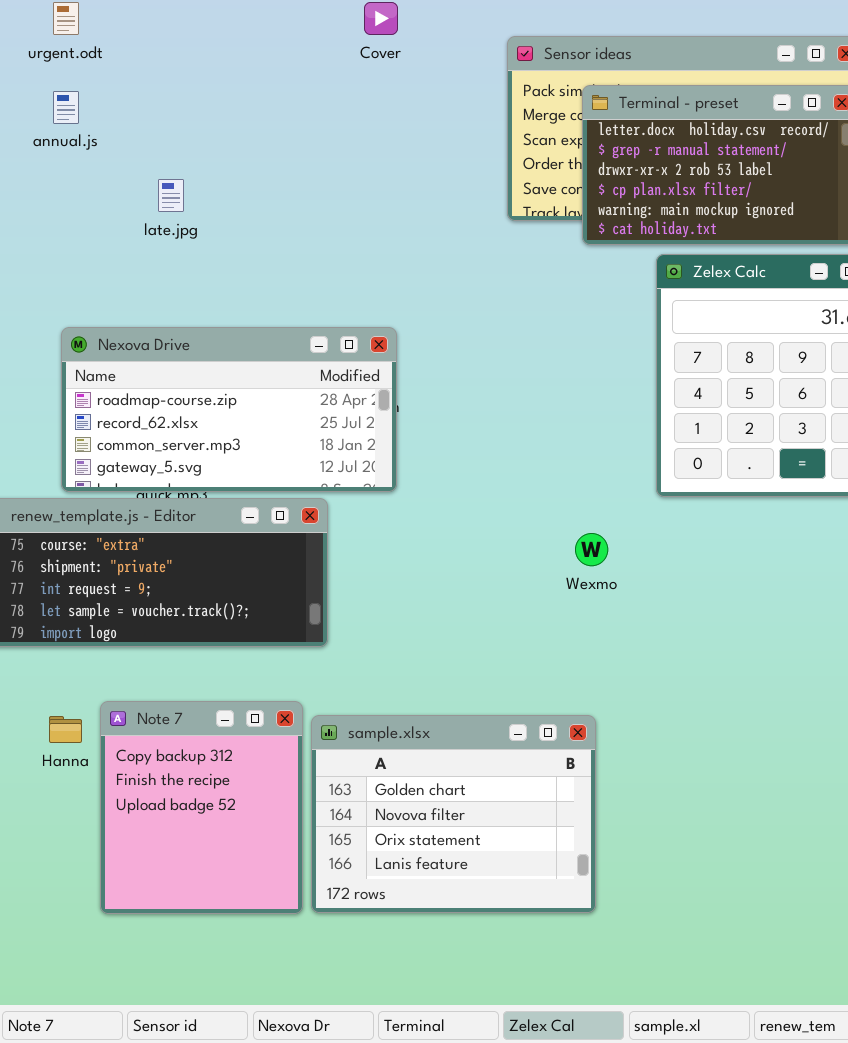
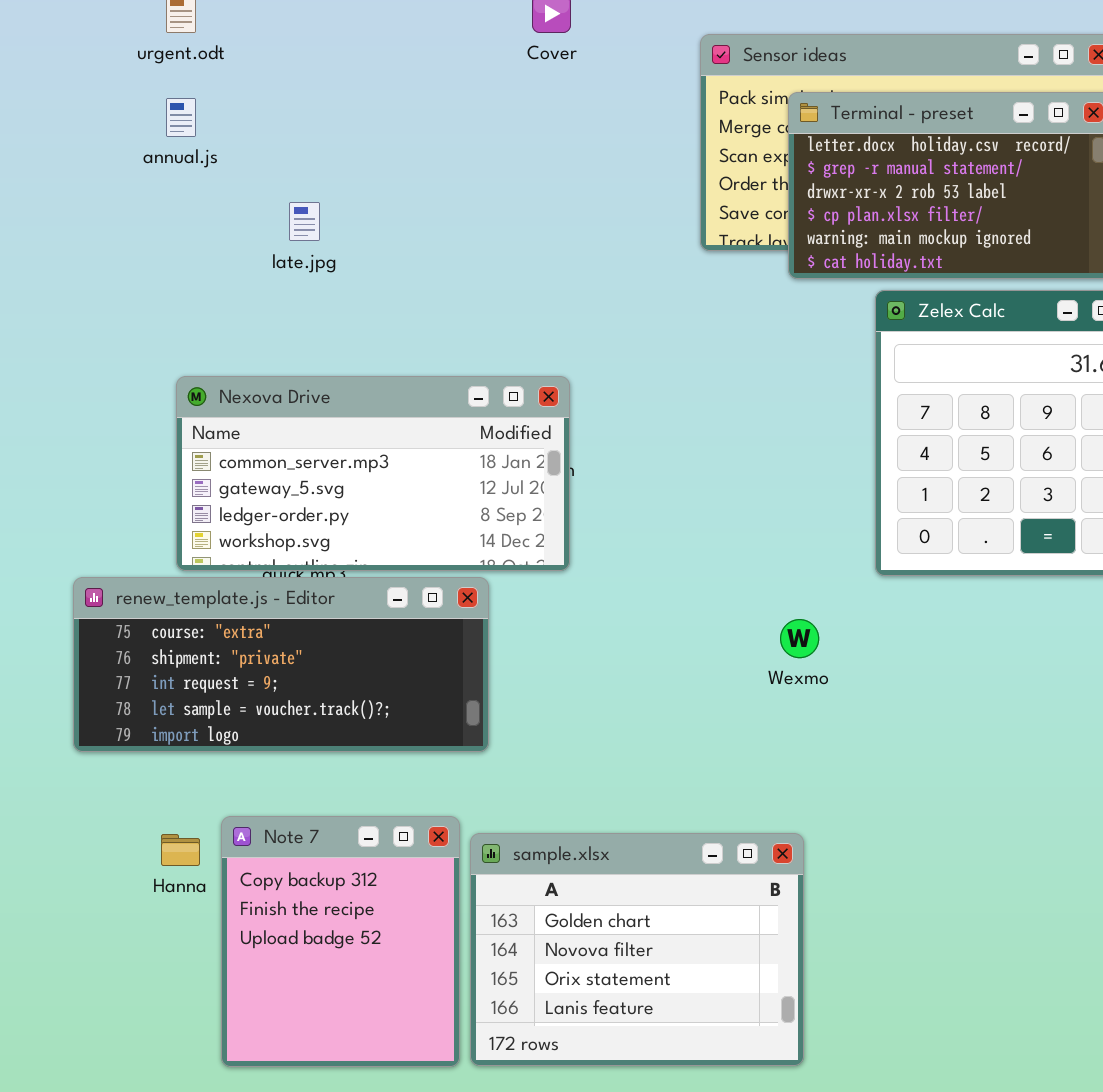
Nexova Drive: [61,327,397,492] -> [176,376,570,571], scrolled down 2 rows

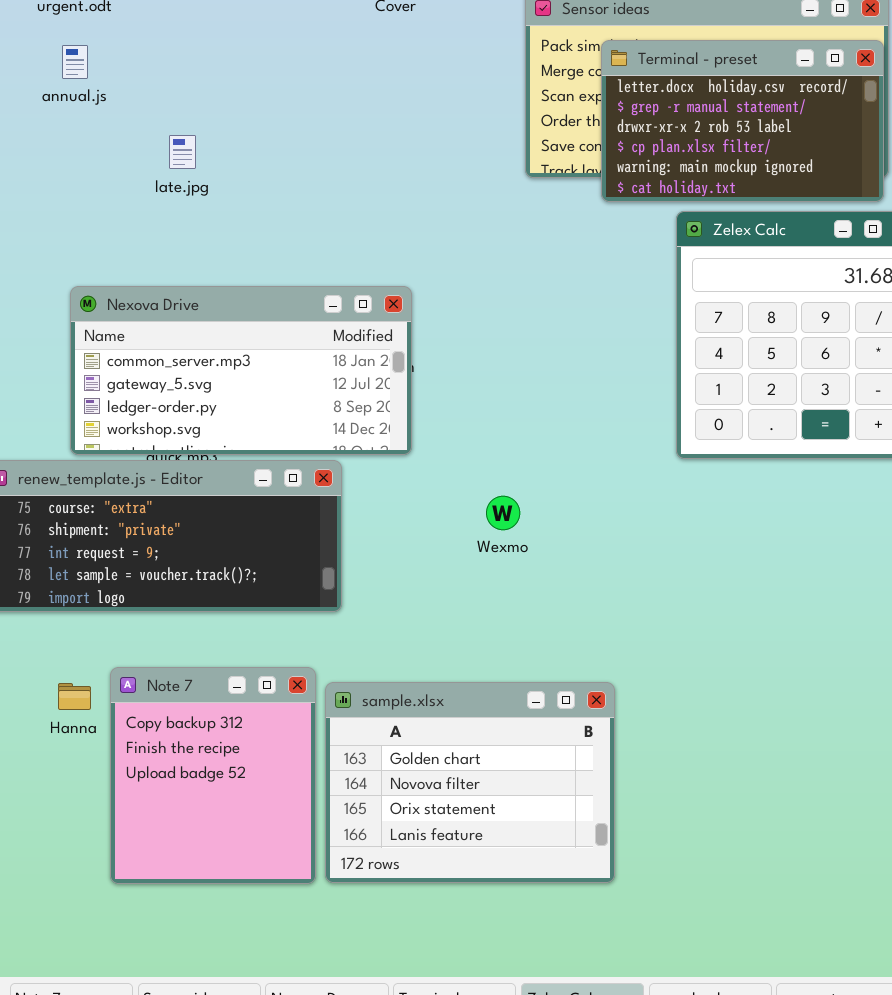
Wexmo: [780,619,819,658] -> [486,496,520,530], moved

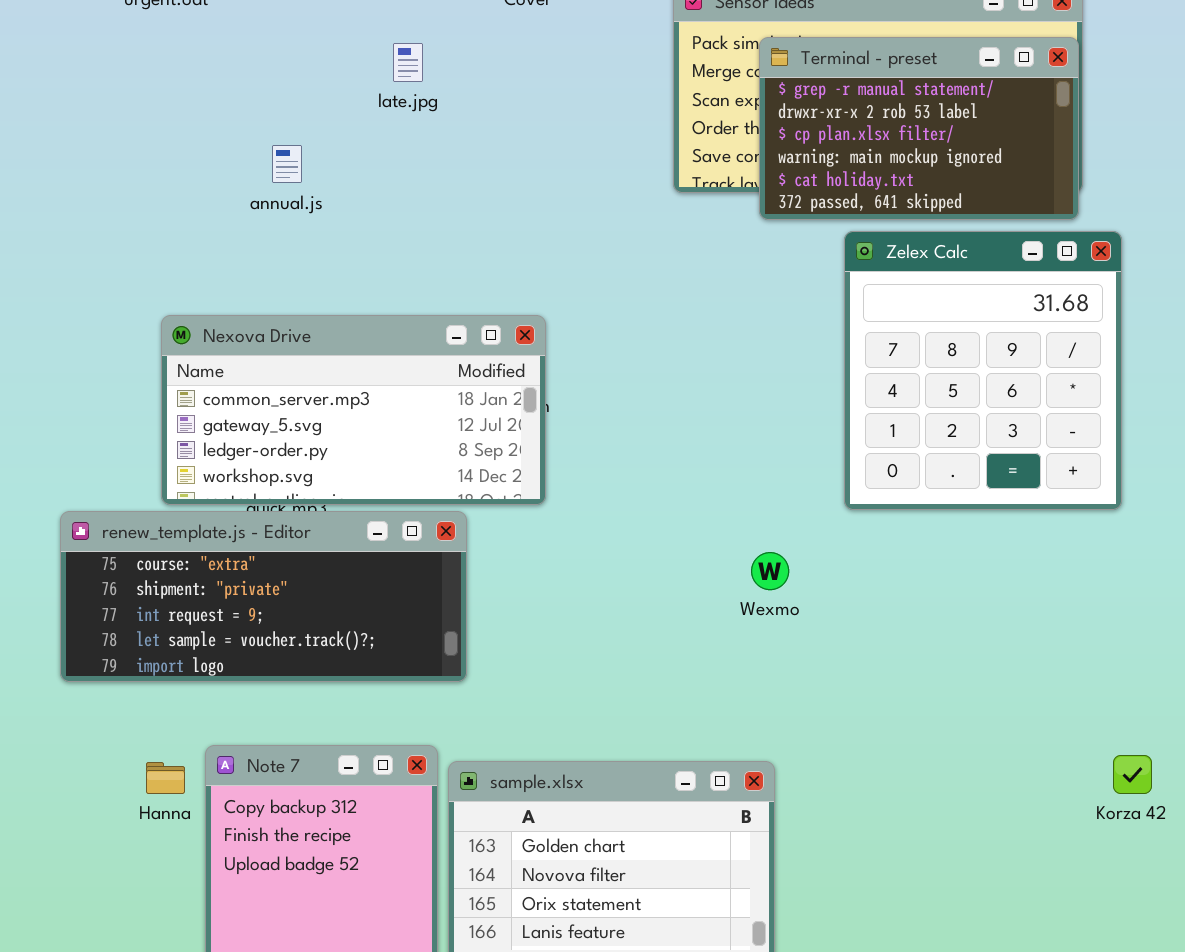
Terminal - preset: [601,40,884,202] -> [759,37,1079,220], scrolled down 1 row
annual.js: [62,45,88,79] -> [272,145,302,183], moved
late.jpg: [169,135,196,169] -> [393,43,423,82], moved
Wexmo: [486,496,520,530] -> [751,552,789,590], moved

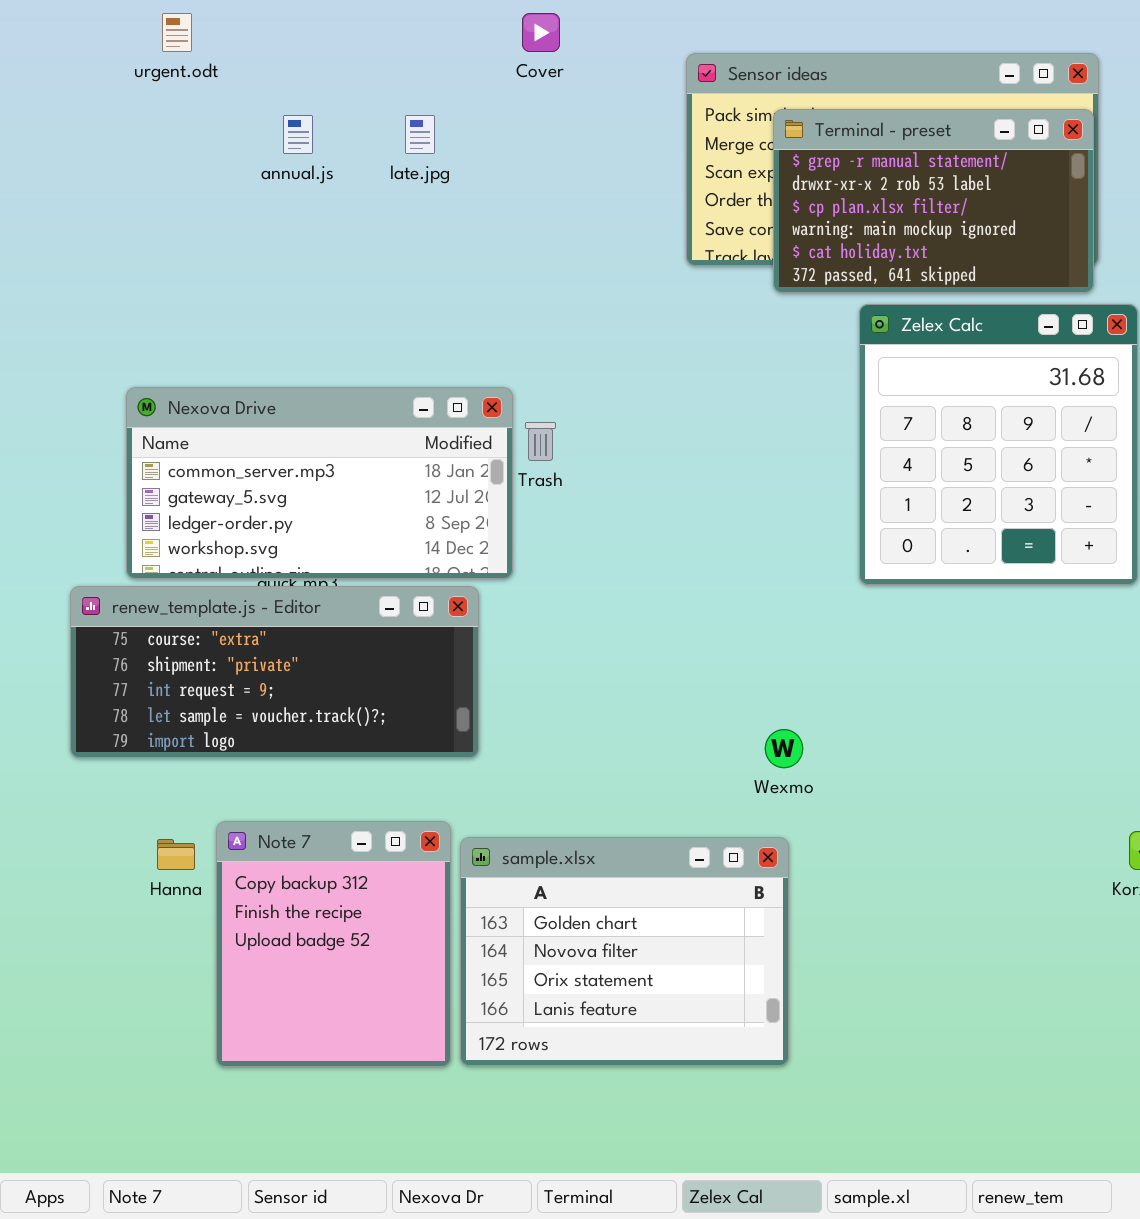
annual.js: [272,145,302,183] -> [283,115,313,154], moved
Nexova Drive: [161,315,546,505] -> [126,387,513,579], moved
Wexmo: [751,552,789,590] -> [765,729,803,768], moved

